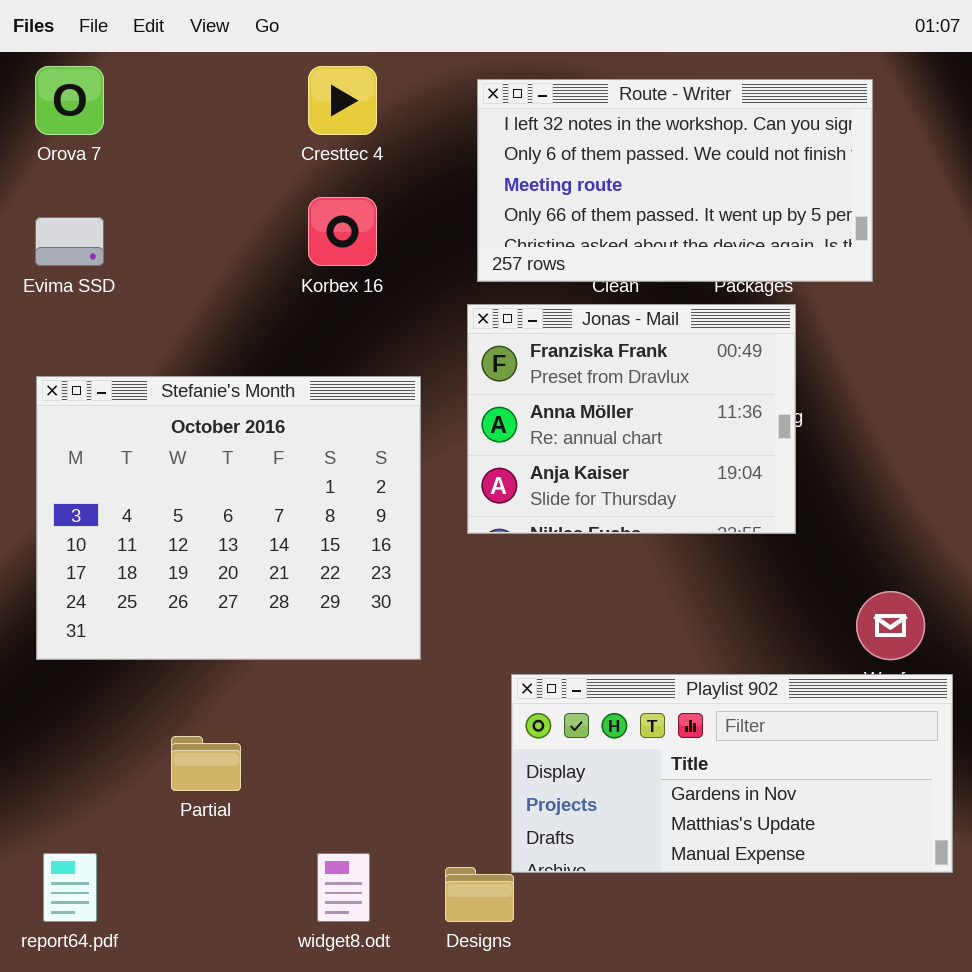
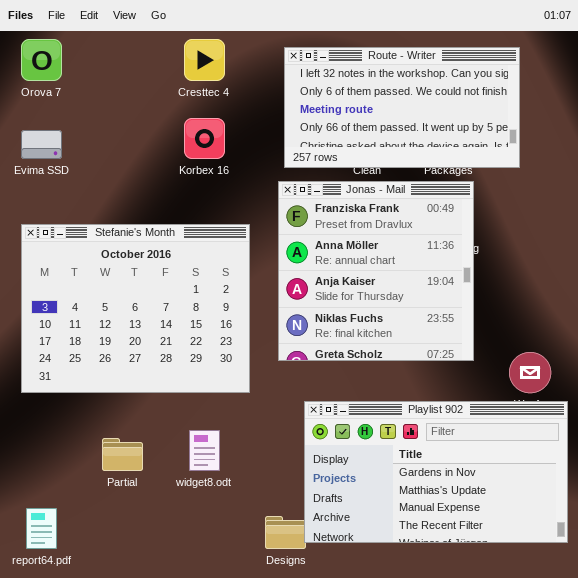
Jonas - Mail: [467,304,796,534] -> [278,181,474,361], resized
Playlist 902: [511,674,953,873] -> [304,401,568,543], resized
widget8.odt: [317,853,370,922] -> [189,430,220,471], moved

